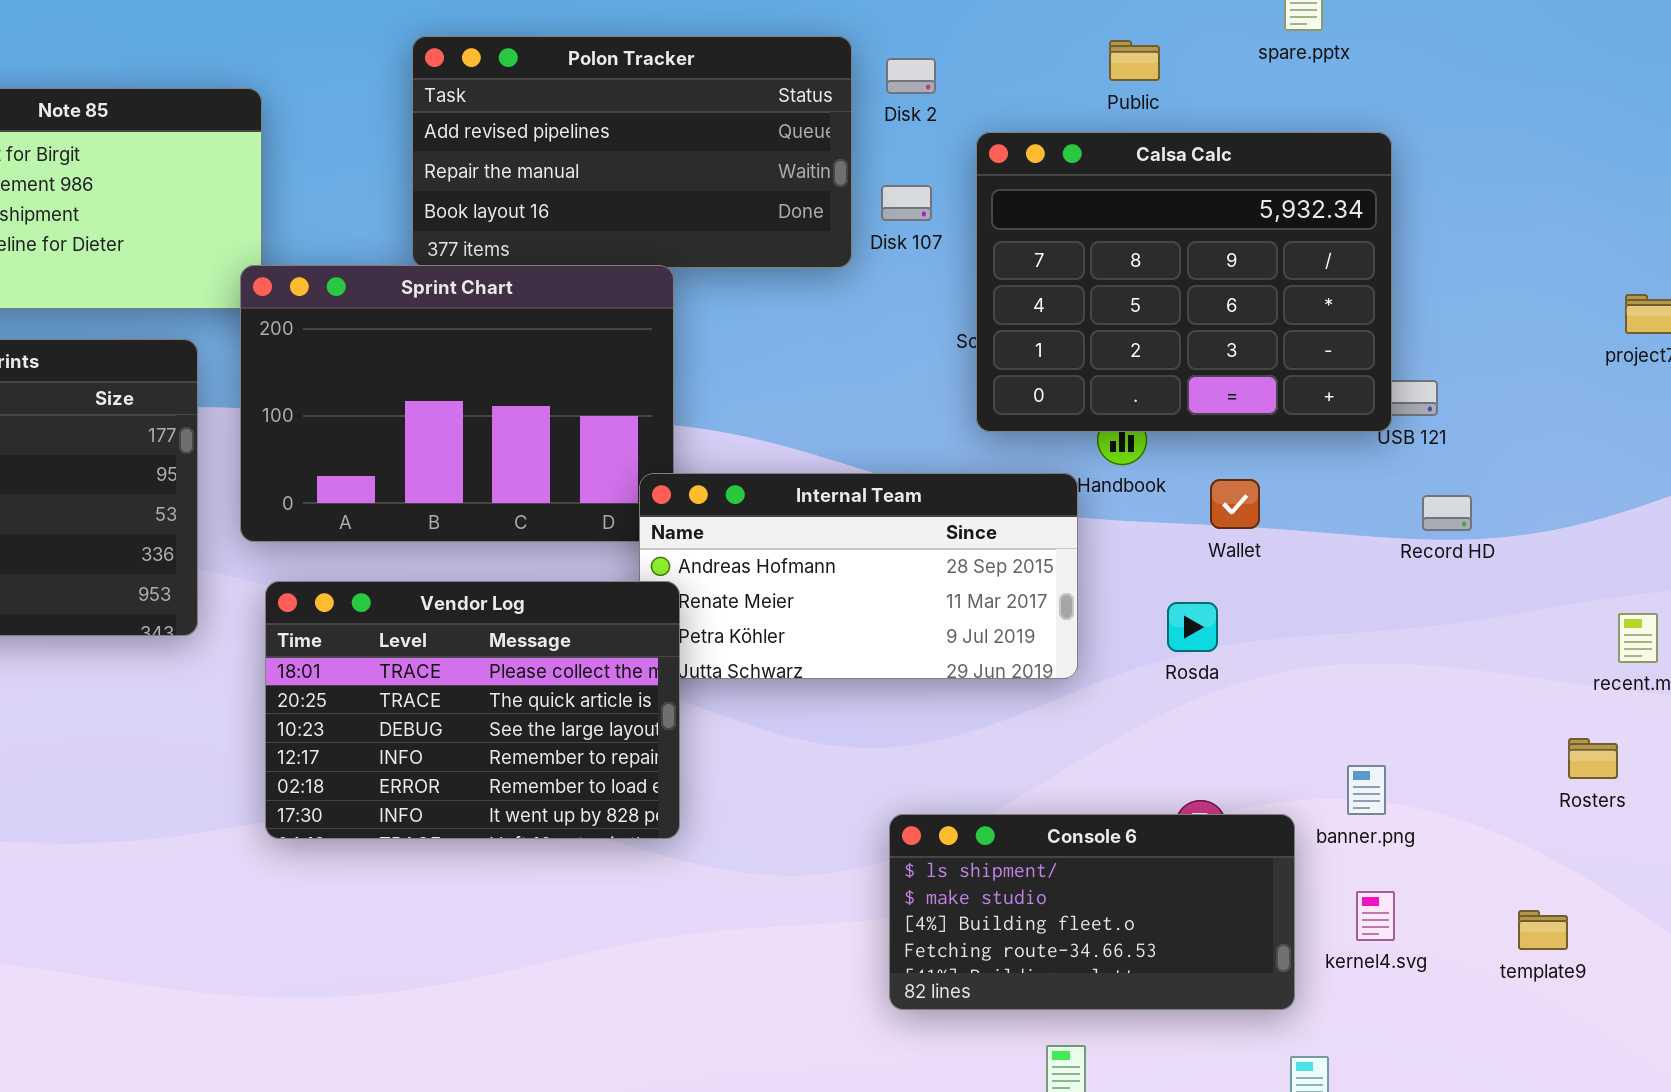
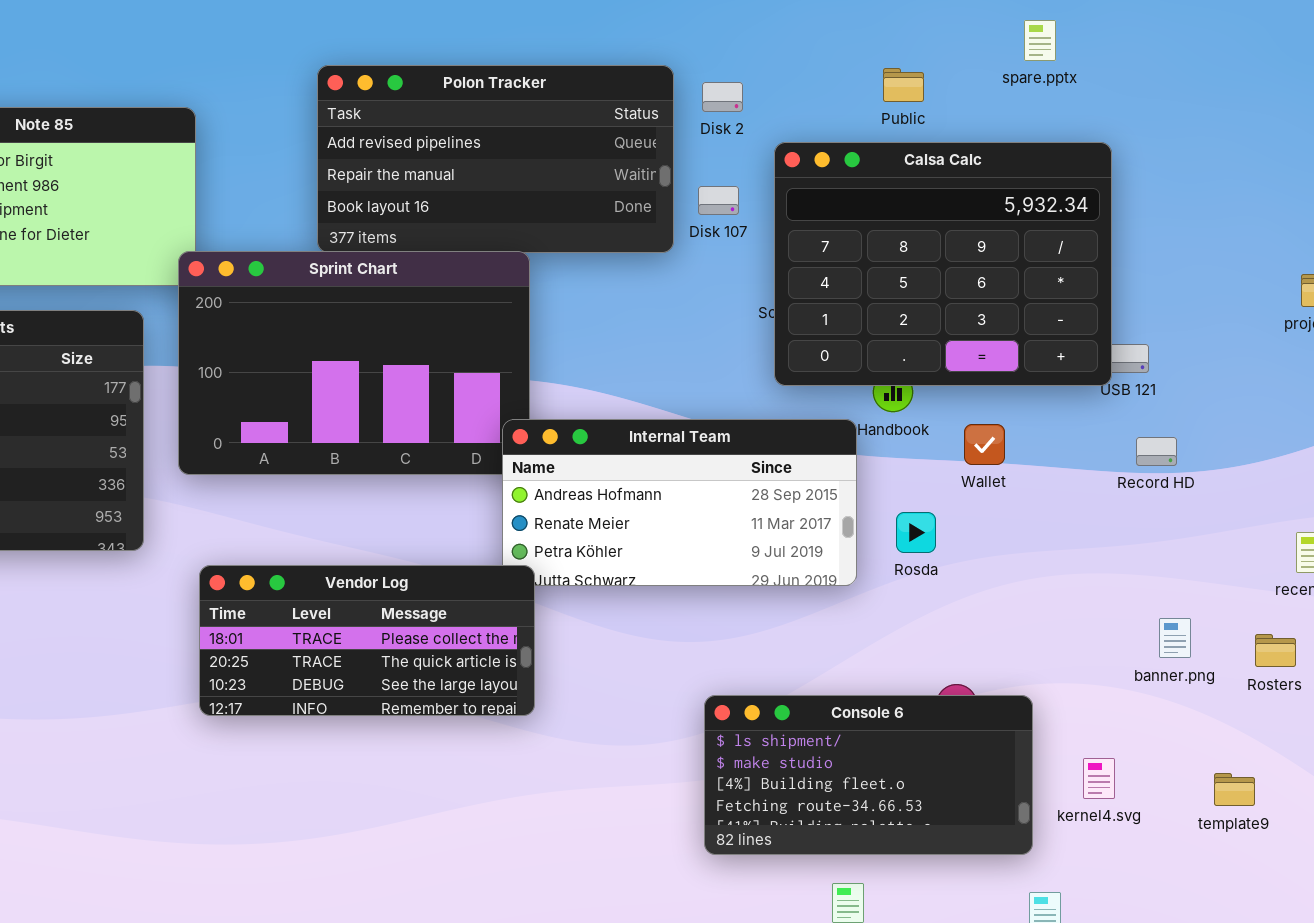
Vendor Log: [265,581,680,839] -> [199,565,535,716], resized
Rosda: [1167,602,1218,652] -> [896,512,936,553], moved
banner.png: [1347,765,1386,815] -> [1159,618,1191,658], moved

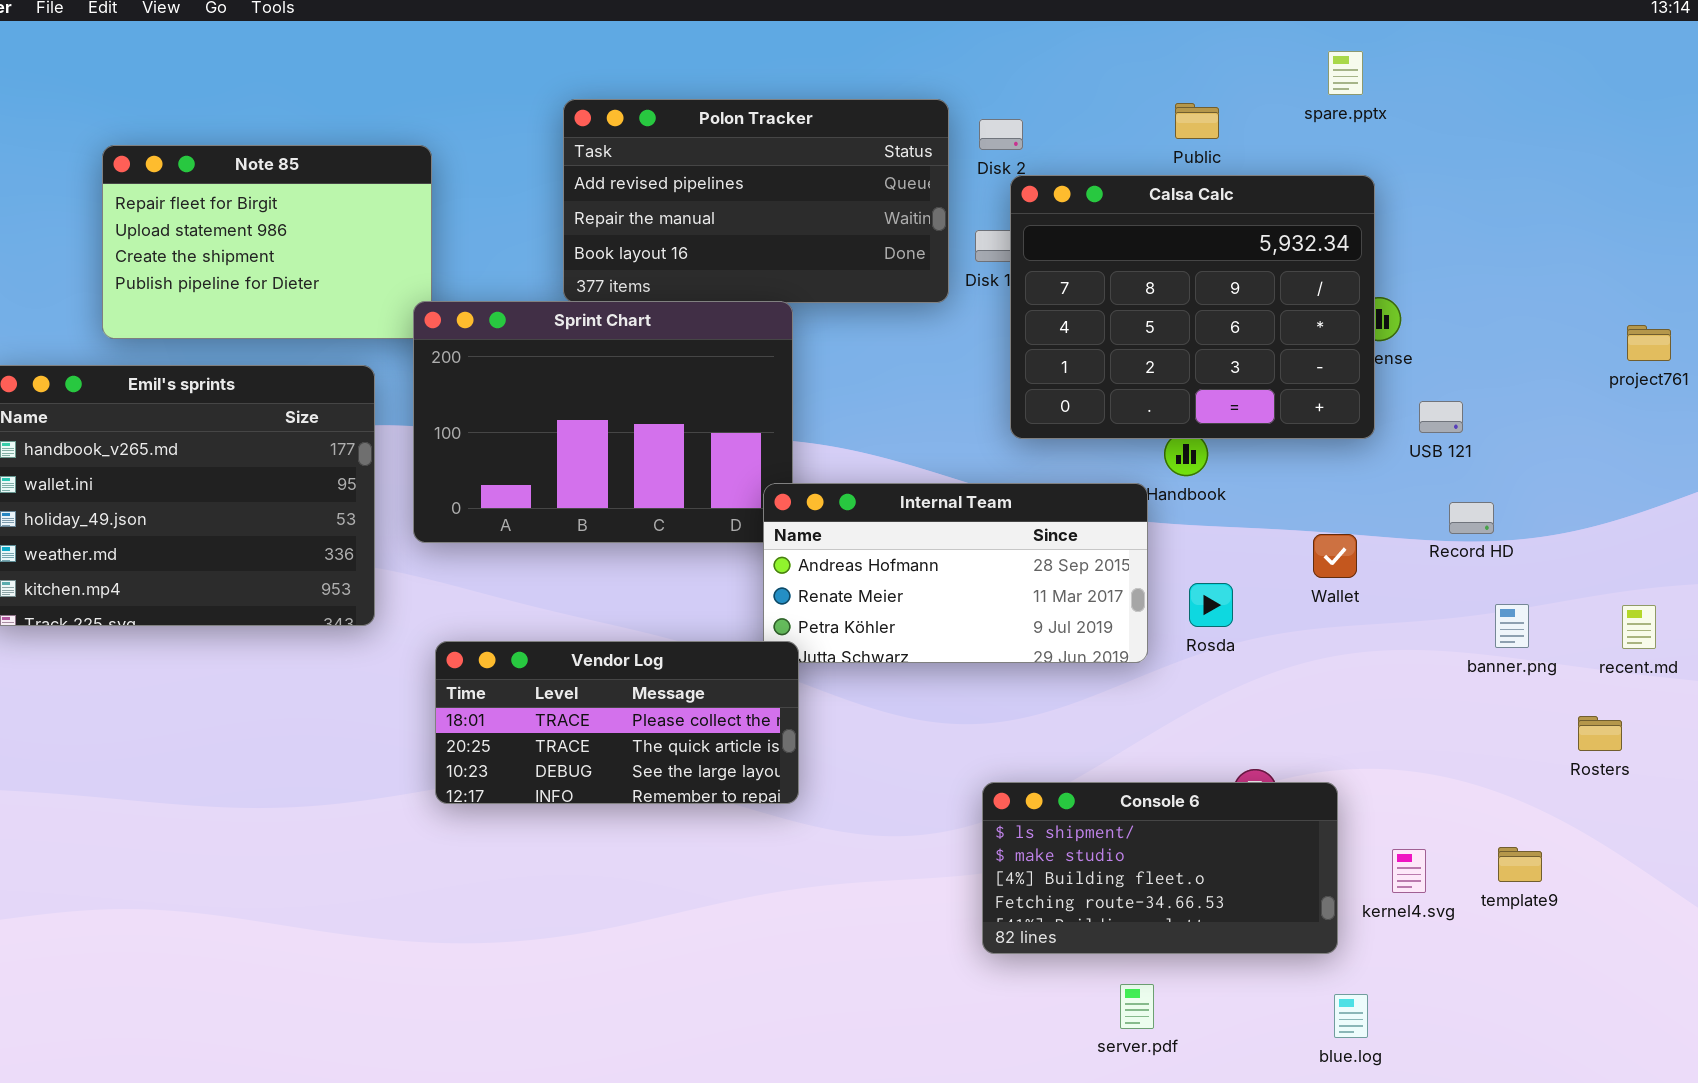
Calsa Calc: [774,142,1112,386] -> [1010,175,1375,439], moved
Wallet: [964,424,1005,465] -> [1313,534,1357,578], moved
banner.png: [1159,618,1191,658] -> [1495,604,1529,648], moved
template9: [1214,773,1255,806] -> [1498,847,1542,882], moved

